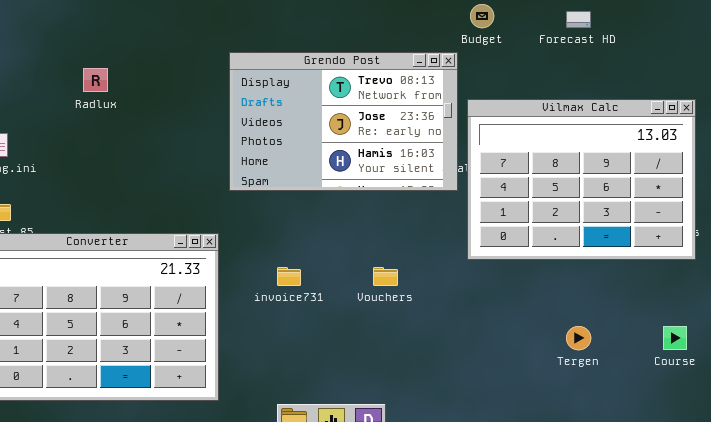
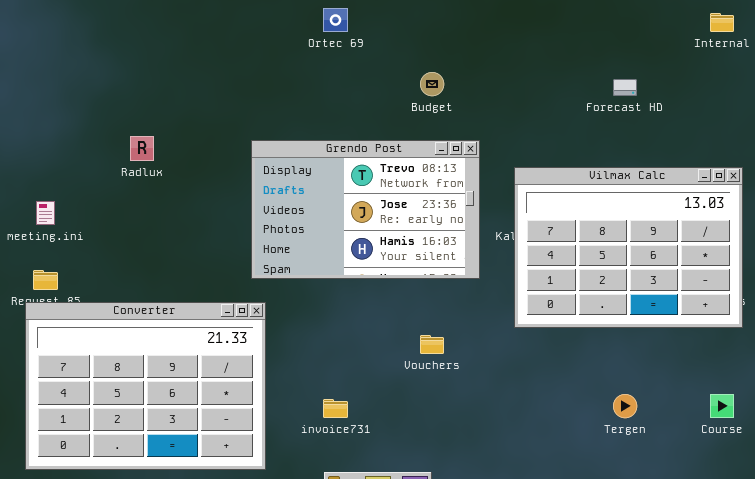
Budget: [470,4,494,28] -> [420,72,444,96], moved
Grendo Post: [229,52,458,191] -> [251,140,480,279], moved
invoice731: [277,267,301,286] -> [323,399,348,418], moved

